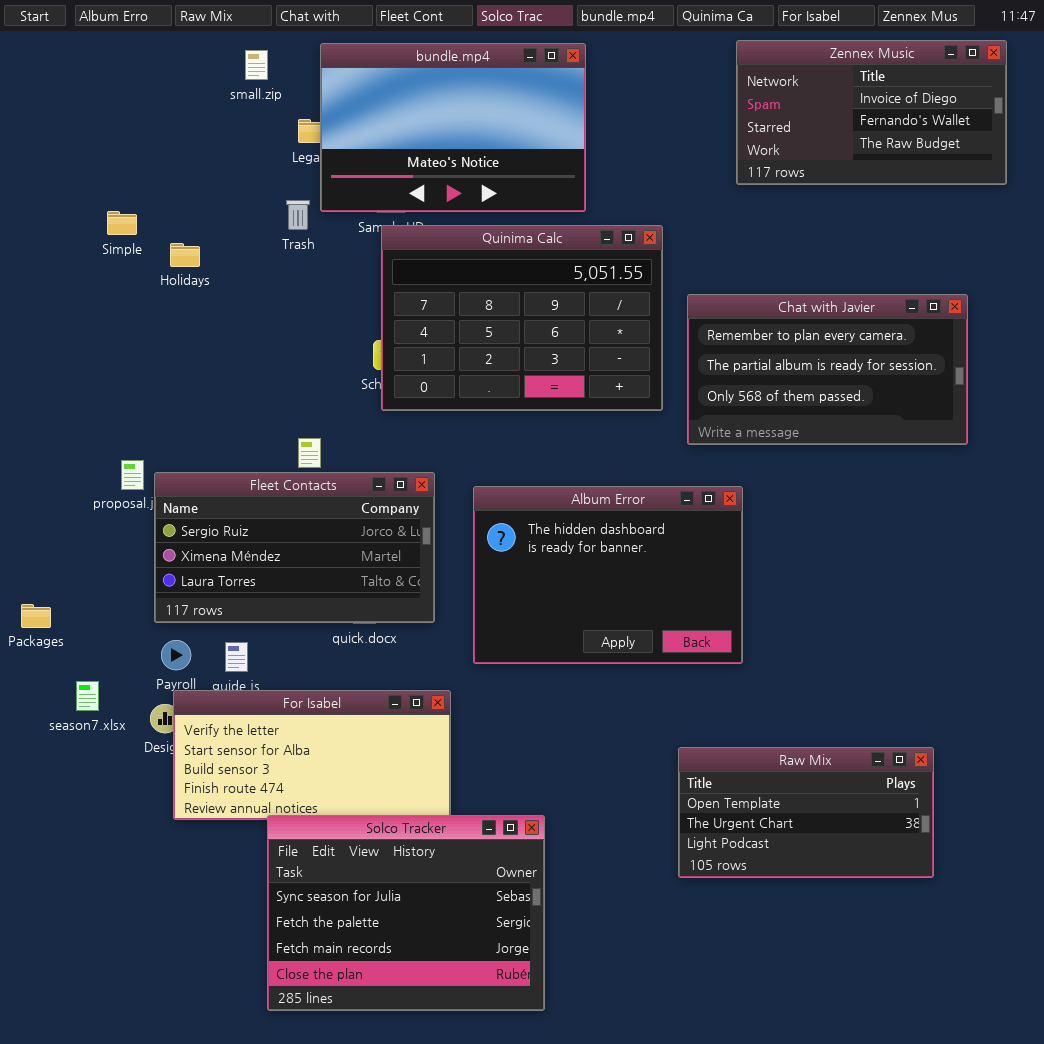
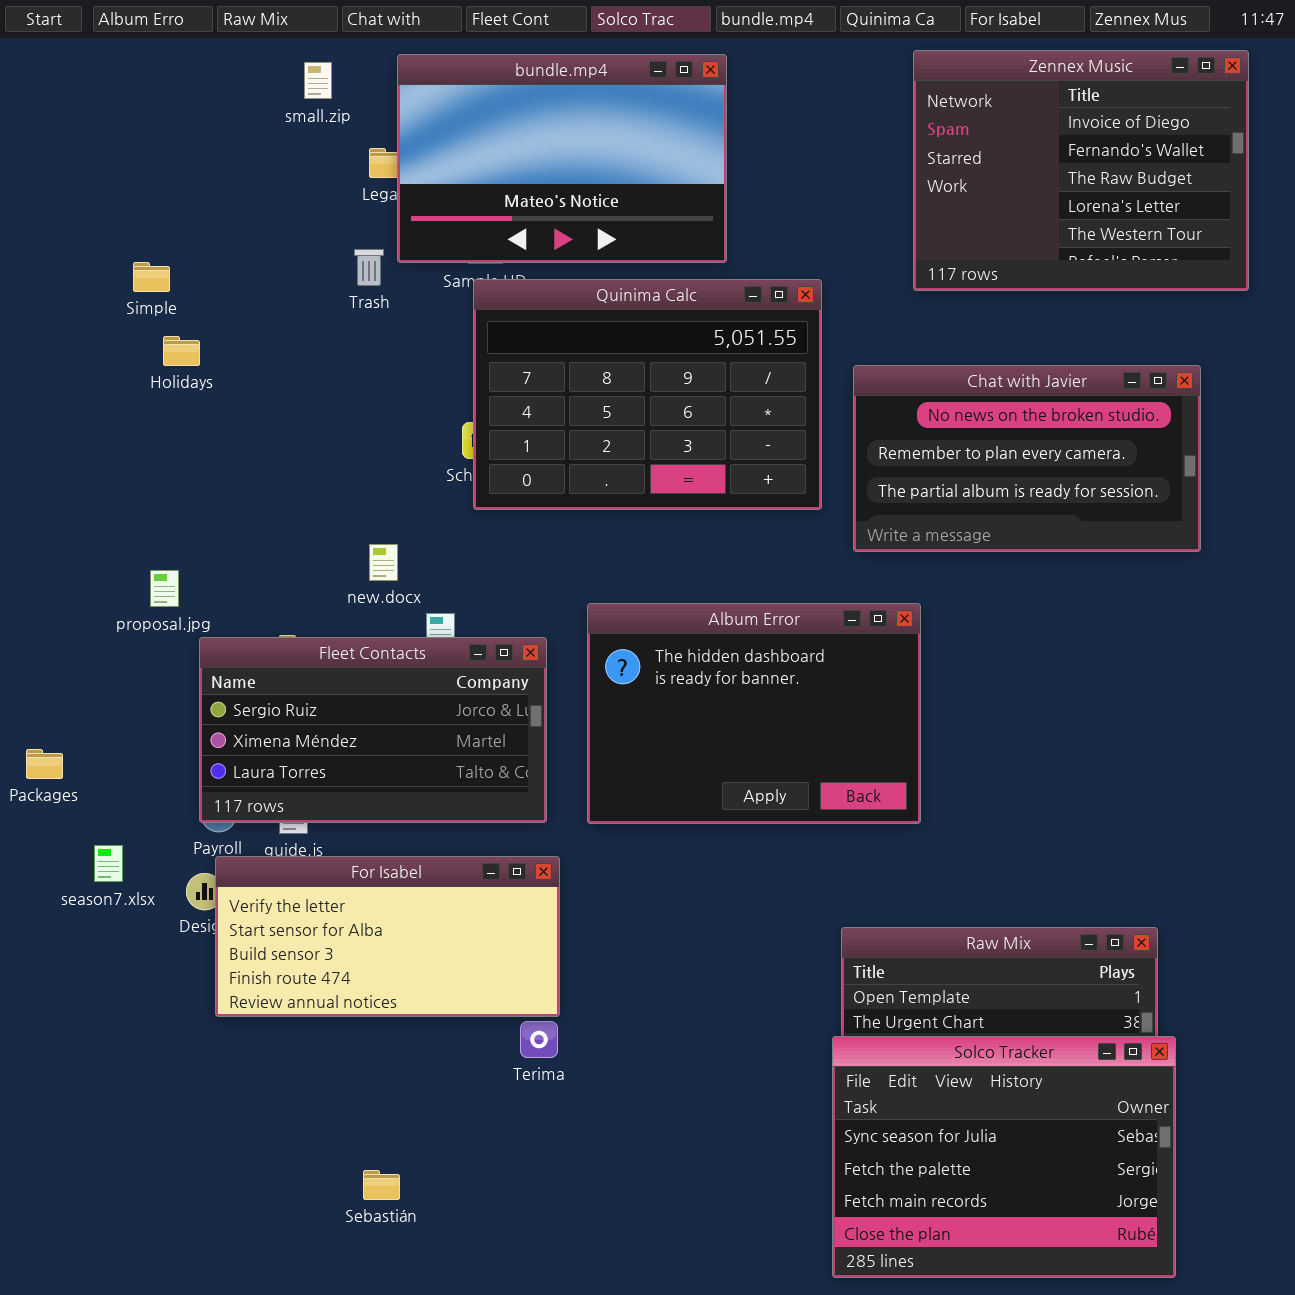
Zennex Music: [736,40,1007,185] -> [913,50,1249,291], resized
Holidays: [170,243,200,267] -> [163,336,200,366], moved
Chat with Javier: [687,294,968,445] -> [853,365,1201,552], scrolled up 1 row
Fleet Contacts: [154,472,435,623] -> [199,637,547,823], moved
Solco Tracker: [267,815,545,1011] -> [832,1036,1176,1278], moved

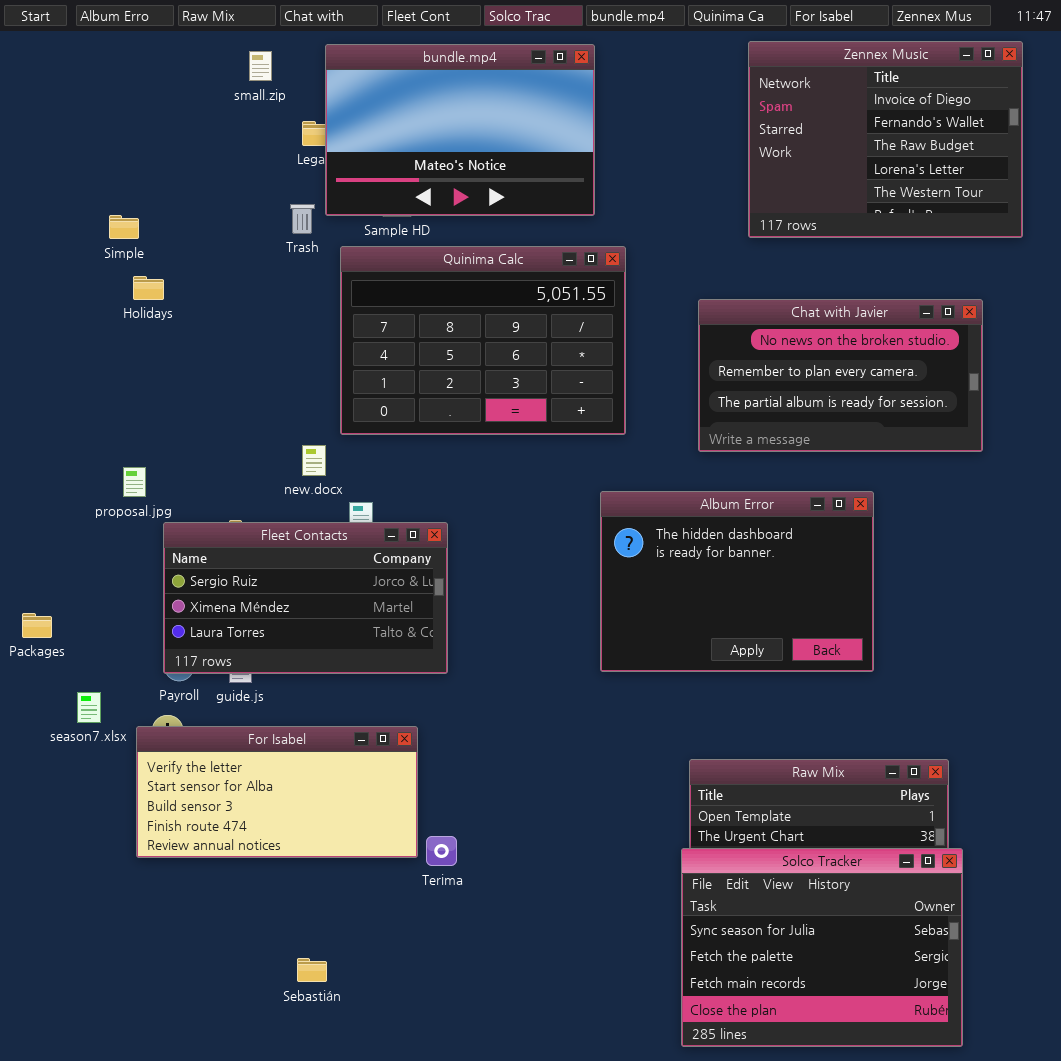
Quinima Calc: [473,279,822,510] -> [340,246,626,435], moved
Album Error: [587,603,921,824] -> [600,491,874,672], moved
For Isabel: [215,856,560,1017] -> [136,726,418,858], moved

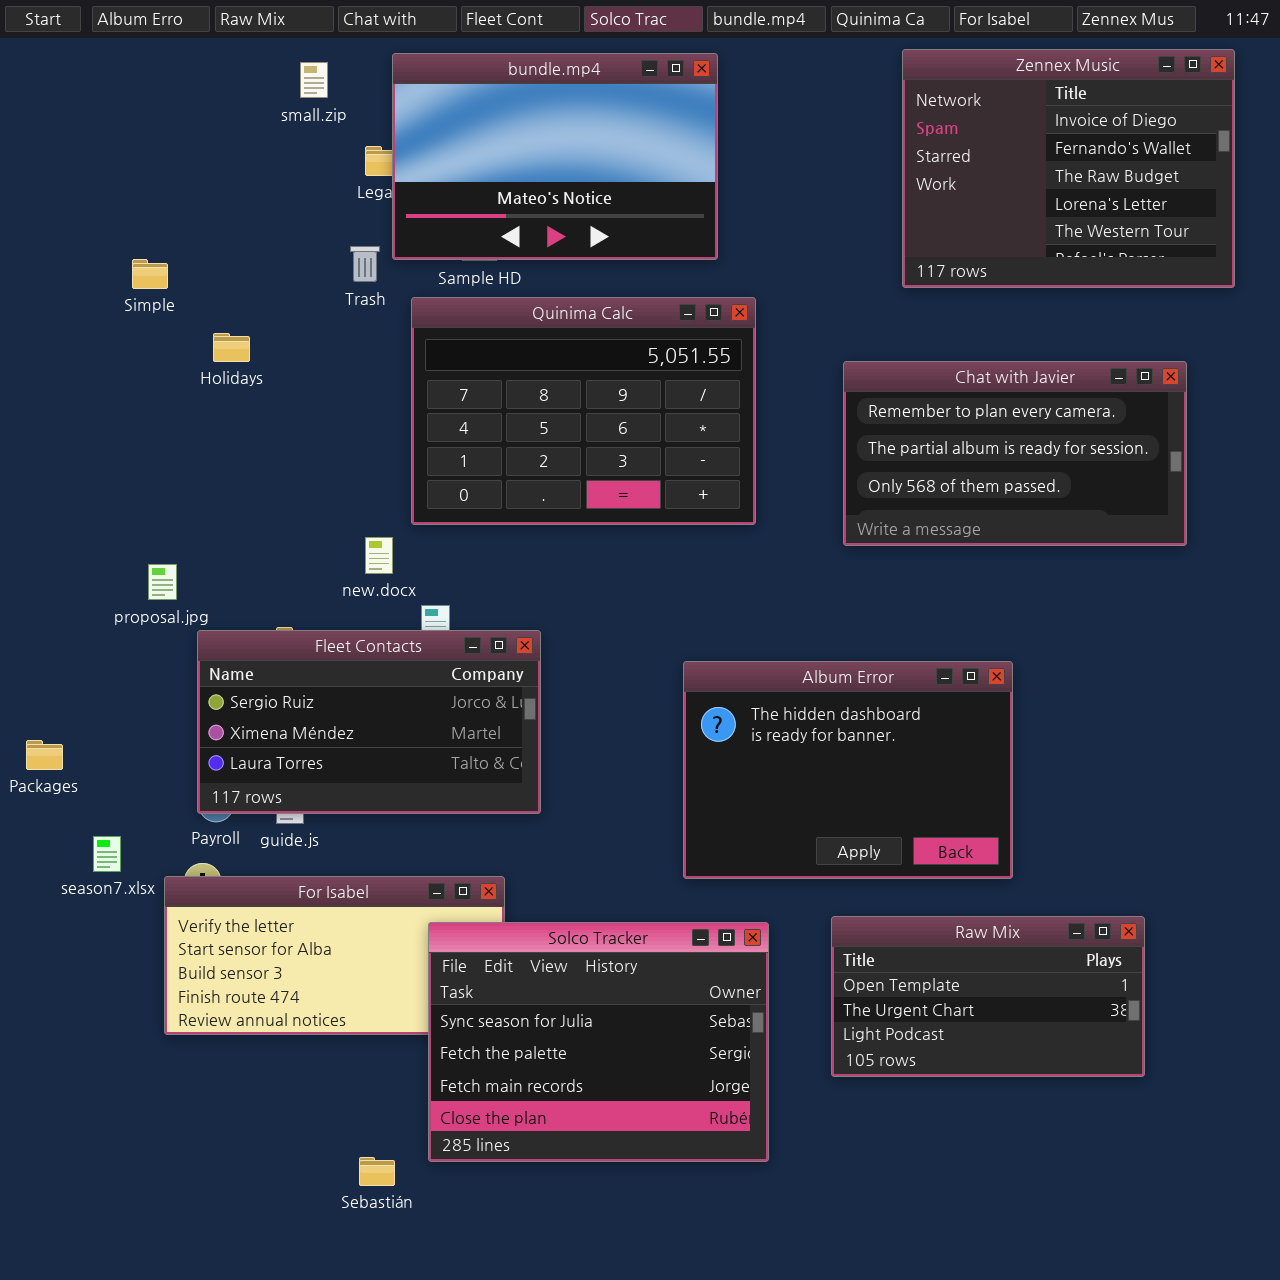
Holidays: [133,276,164,300] -> [213,333,250,362], moved
Chat with Javier: [698,299,983,452] -> [843,361,1187,546], scrolled down 1 row
Album Error: [600,491,874,672] -> [683,661,1013,879], moved
Solco Tracker: [681,848,963,1047] -> [428,922,769,1162], moved

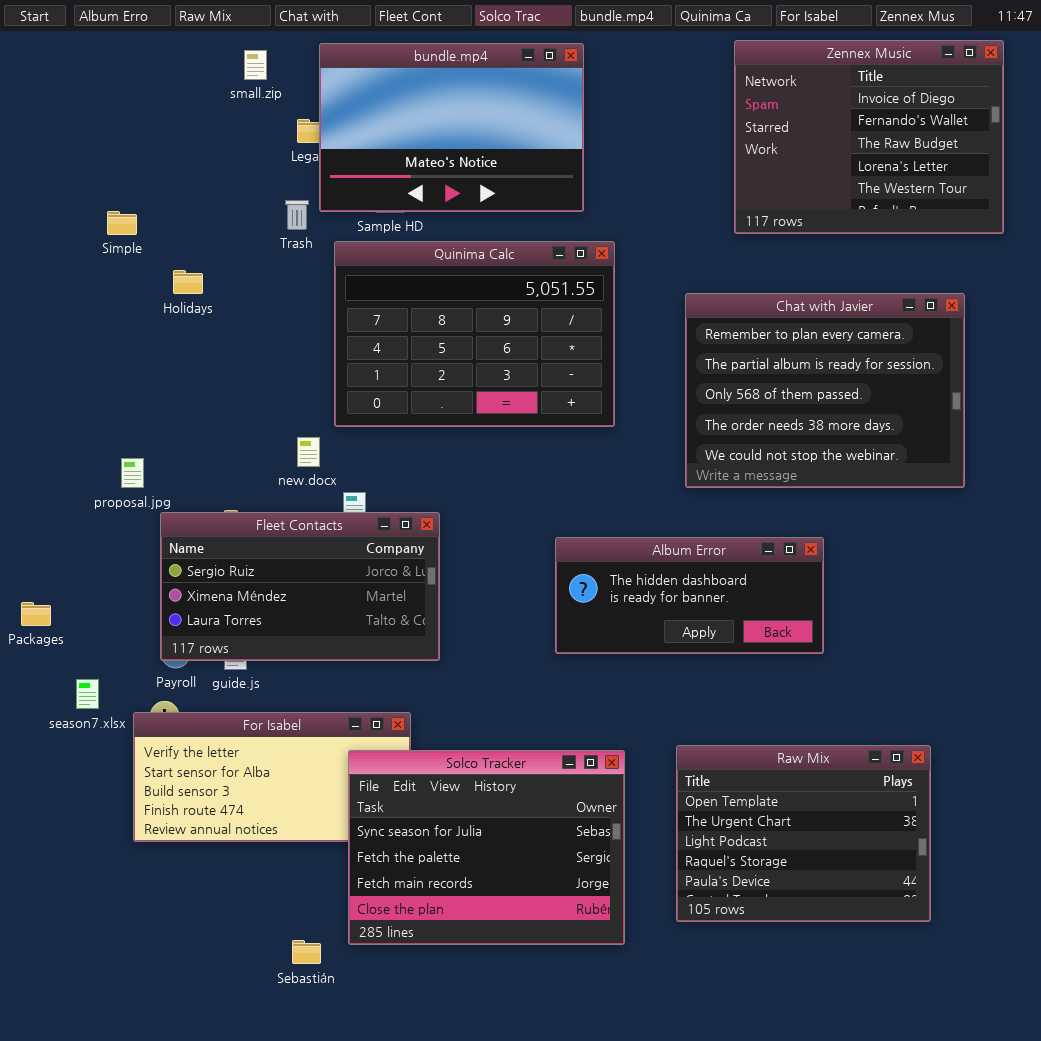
Chat with Javier: [843,361,1187,546] -> [685,293,965,488], resized
Album Error: [683,661,1013,879] -> [555,537,824,654], resized
Raw Mix: [831,916,1145,1077] -> [676,745,931,922], resized

